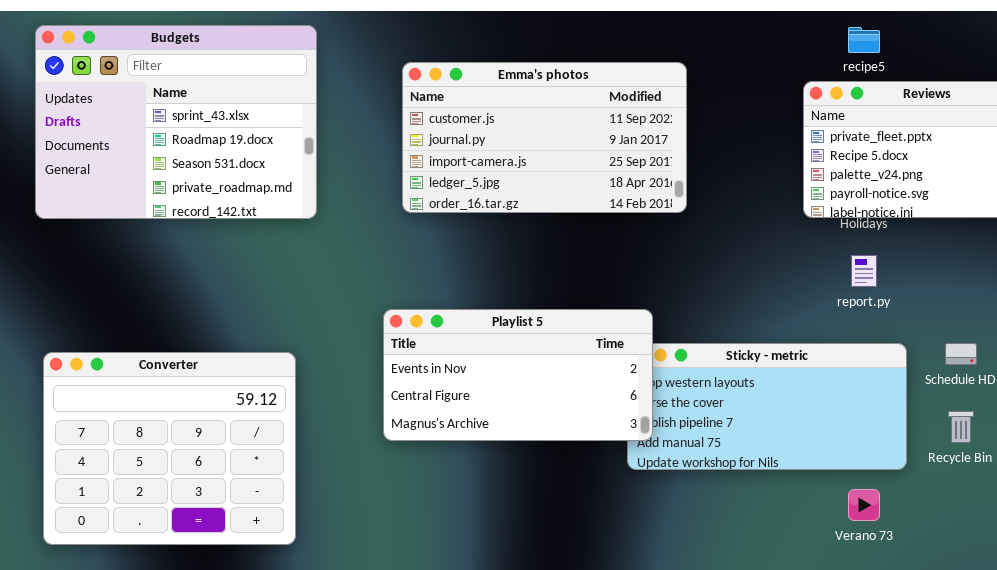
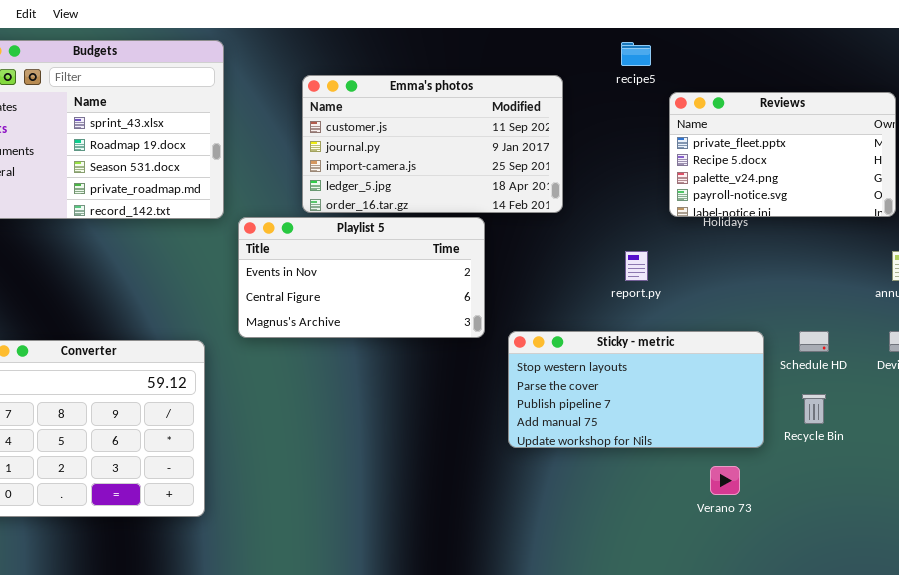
recipe5: [848,27,880,53] -> [621,42,651,66], moved
report.py: [851,255,877,287] -> [625,251,648,281], moved
Playlist 5: [383,309,653,441] -> [238,217,485,338], moved

